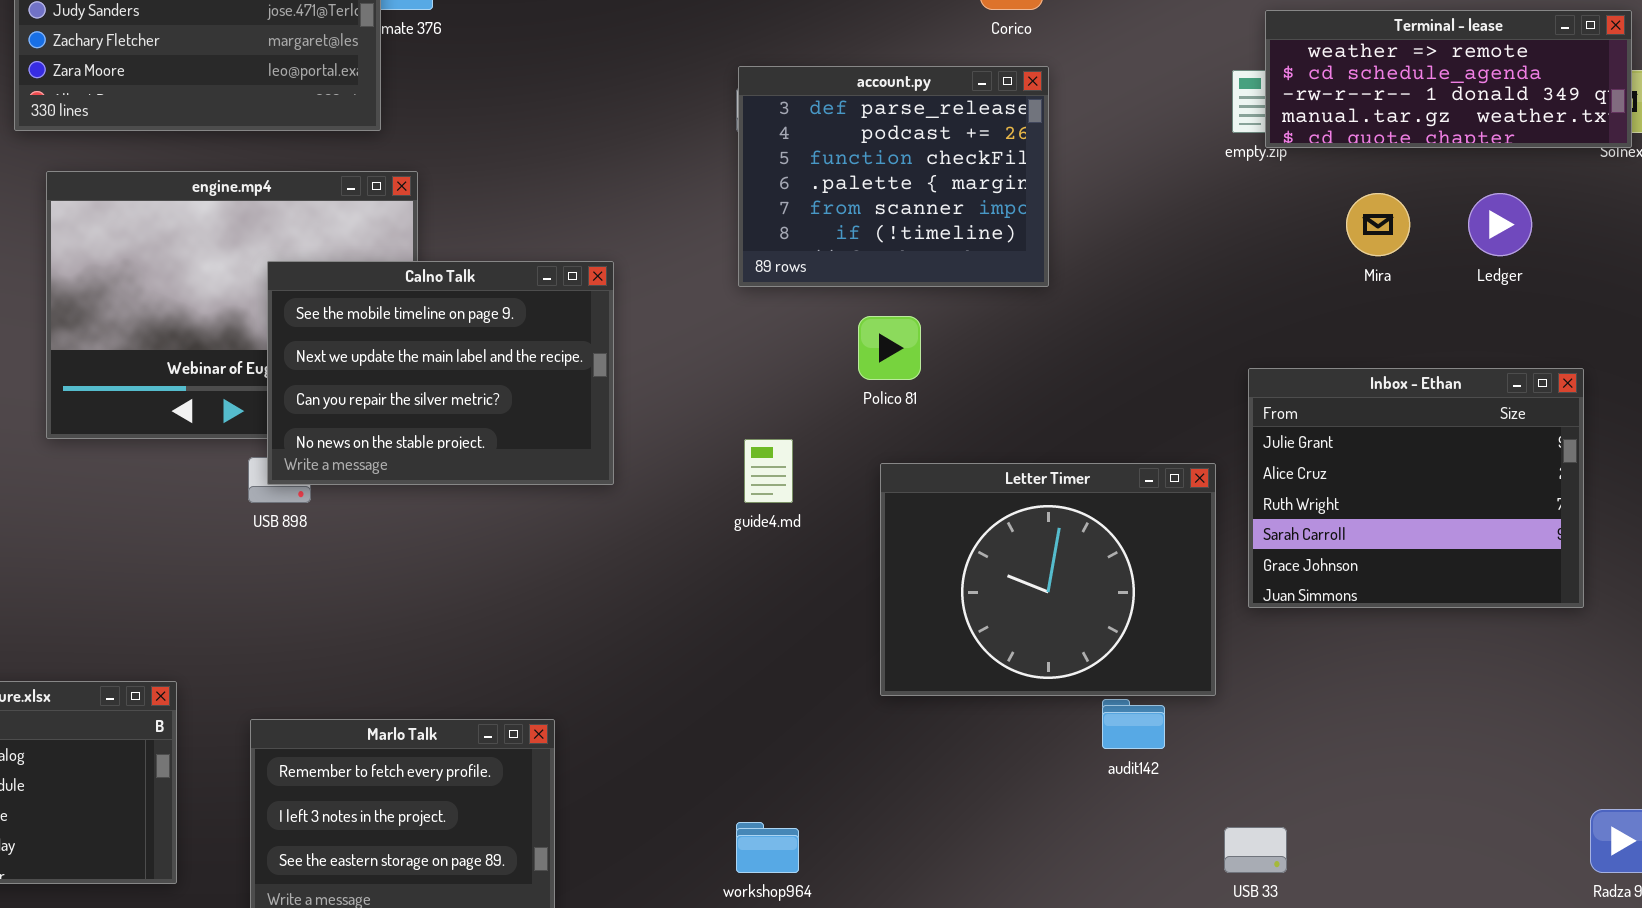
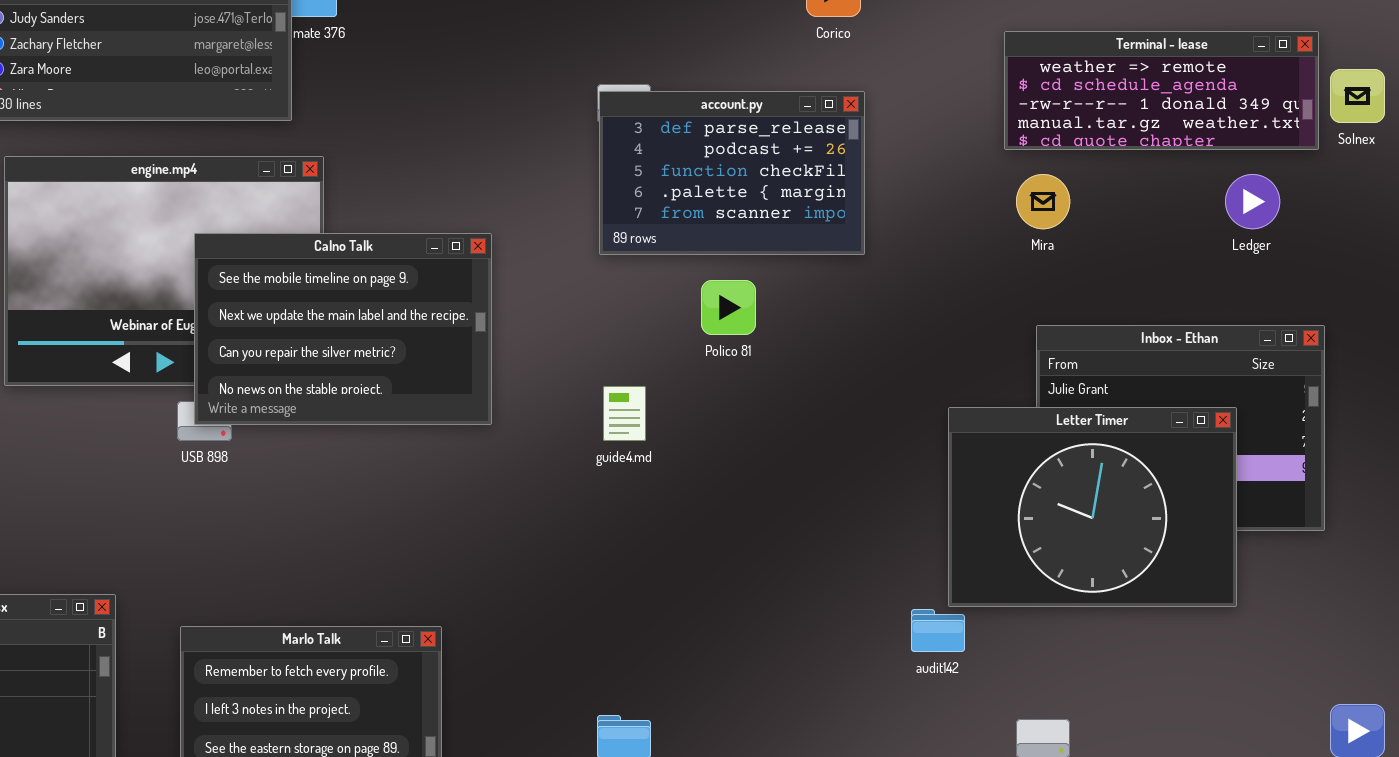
Terminal - lease: [1265,10,1632,148] -> [1004,31,1319,150], moved
account.py: [738,66,1049,287] -> [599,91,865,255], resized
Mira: [1346,193,1410,256] -> [1016,174,1070,229], moved
Letter Timer: [880,463,1216,696] -> [948,407,1237,607], moved

